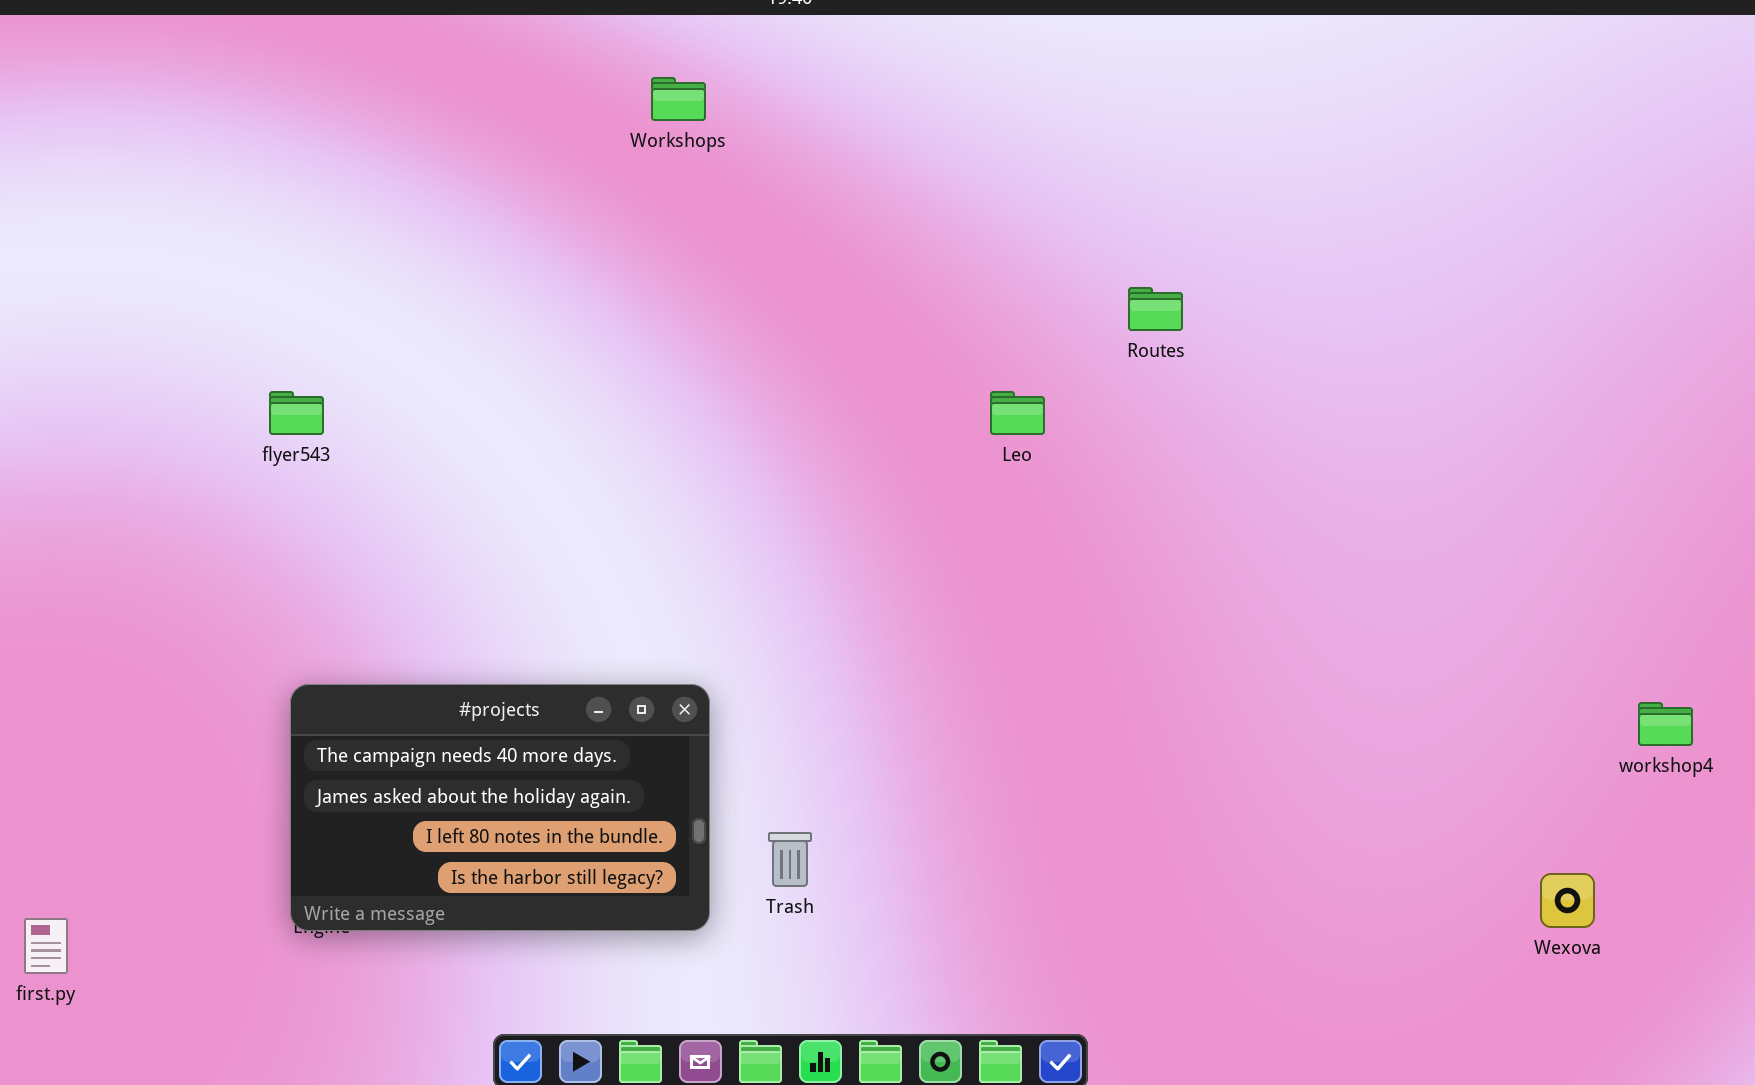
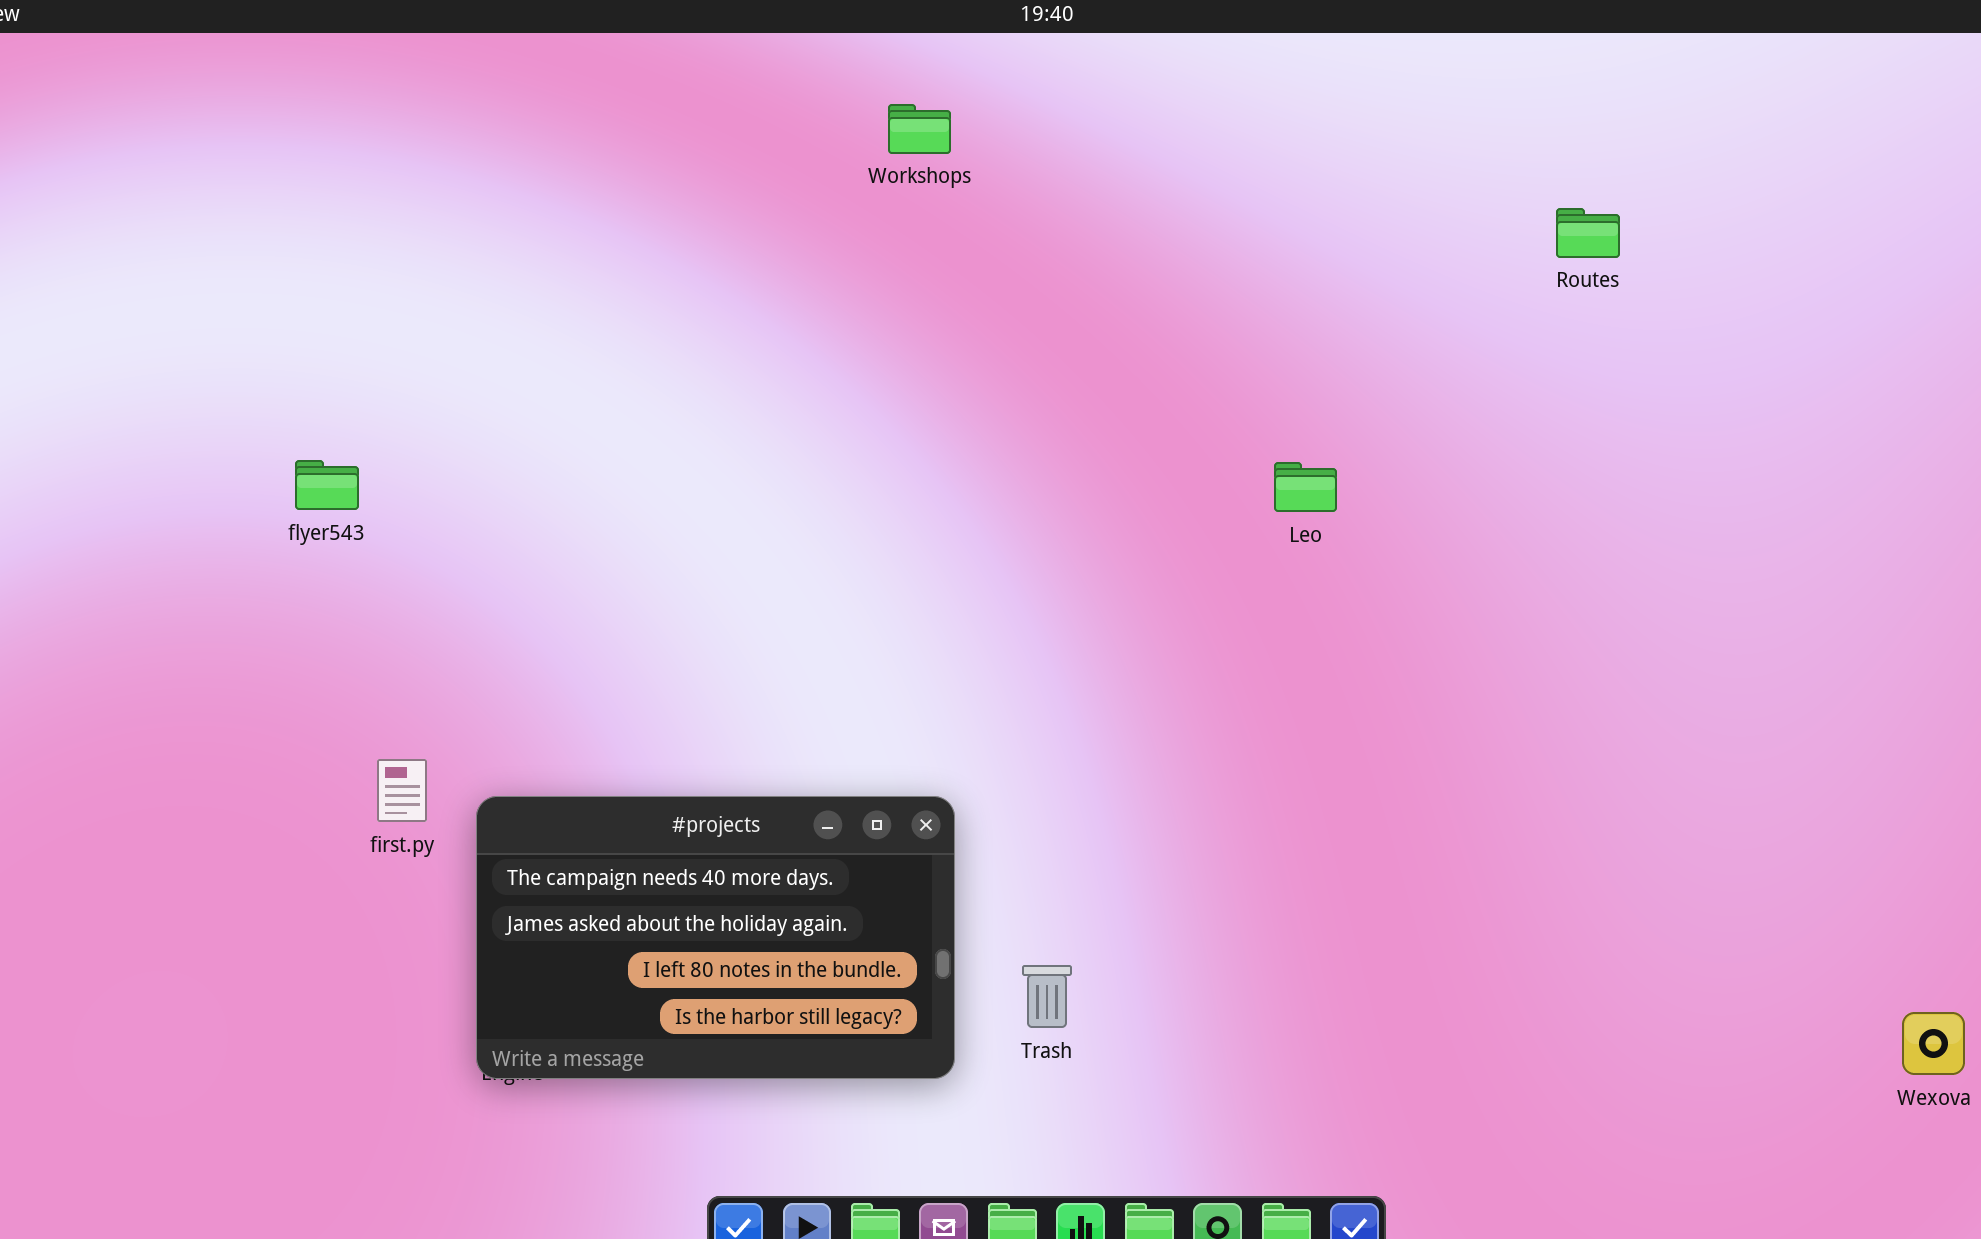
Routes: [1128,287,1183,331] -> [1556,208,1620,258], moved
flyer543: [269,391,324,435] -> [295,460,359,510], moved
first.py: [24,918,68,974] -> [377,759,427,822], moved

